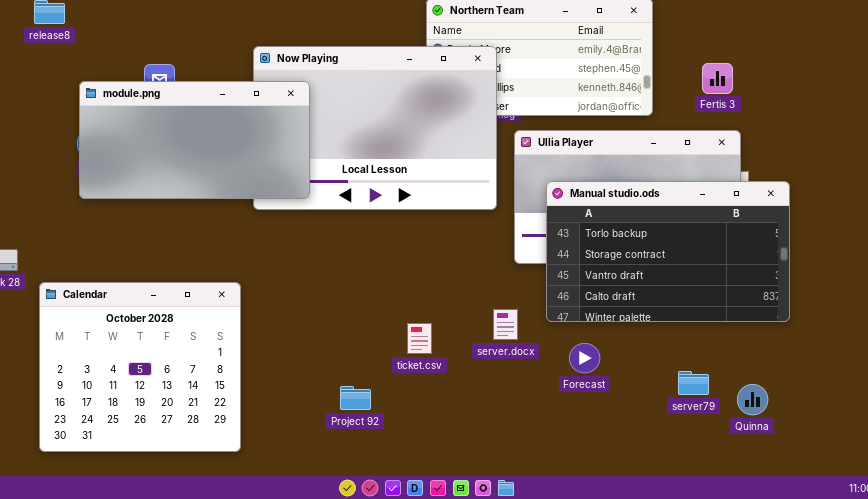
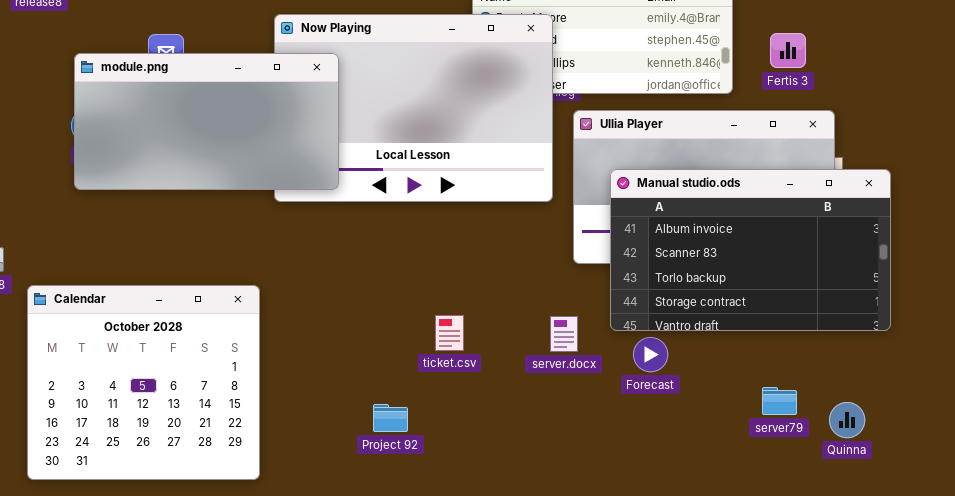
Fertis 3: [702,63,733,94] -> [770,33,806,68], moved
Manual studio.ods: [546,181,790,322] -> [610,169,891,331], scrolled up 2 rows
ticket.csv: [407,323,432,354] -> [435,315,464,351], moved
Forecast: [569,343,600,373] -> [633,337,668,372], moved

